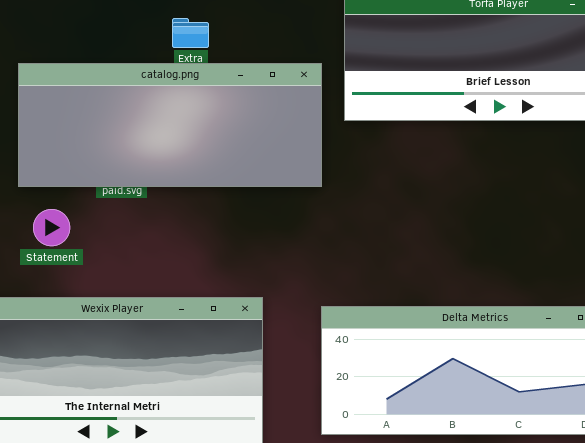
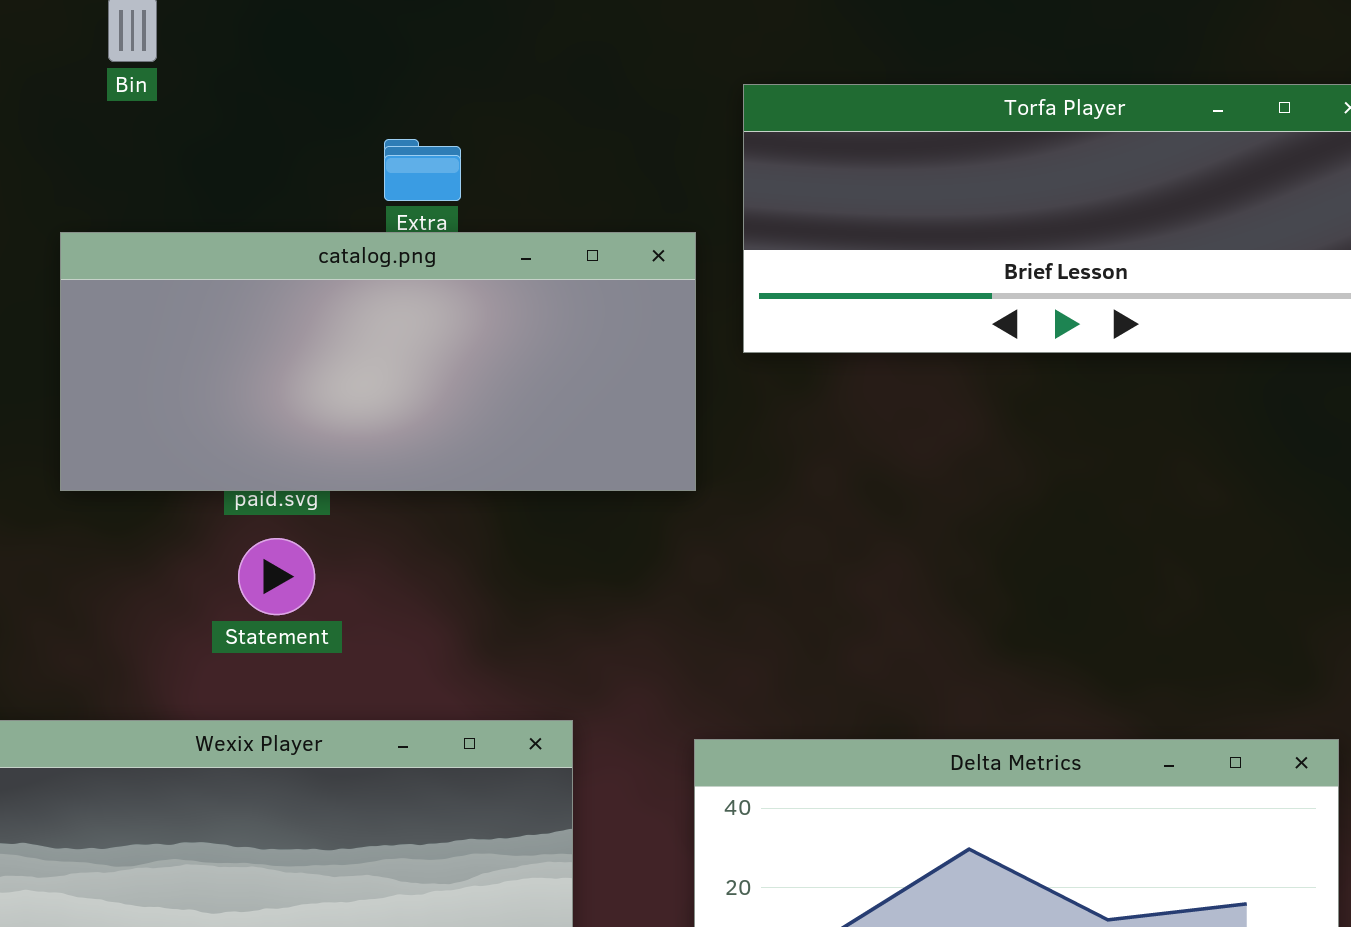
Statement: [33,209,70,246] -> [238,538,315,615], moved

